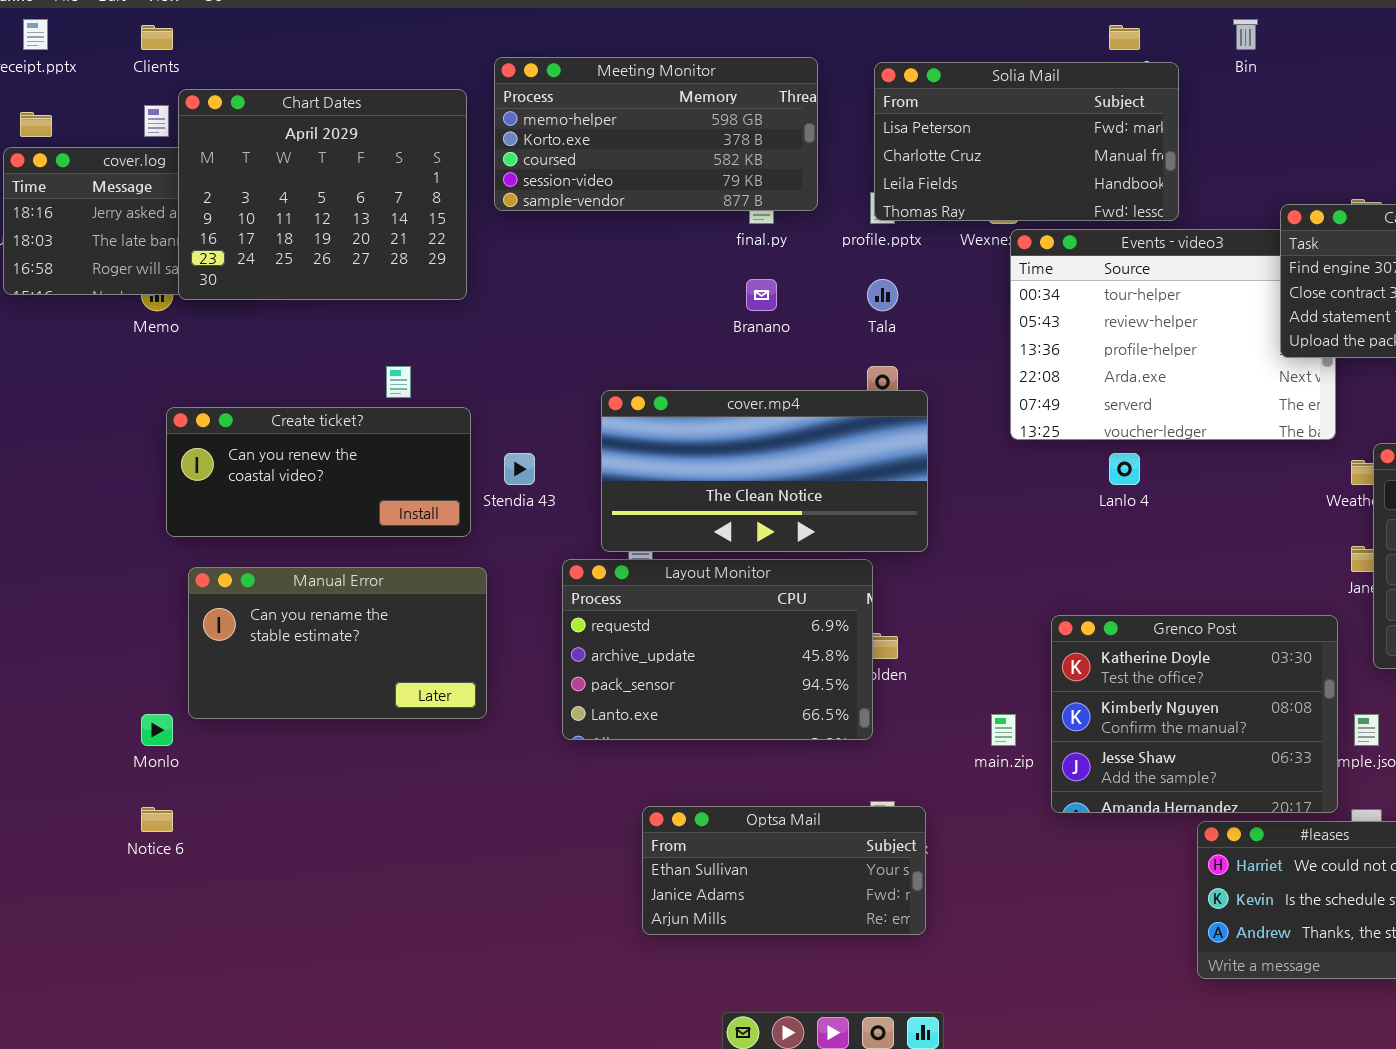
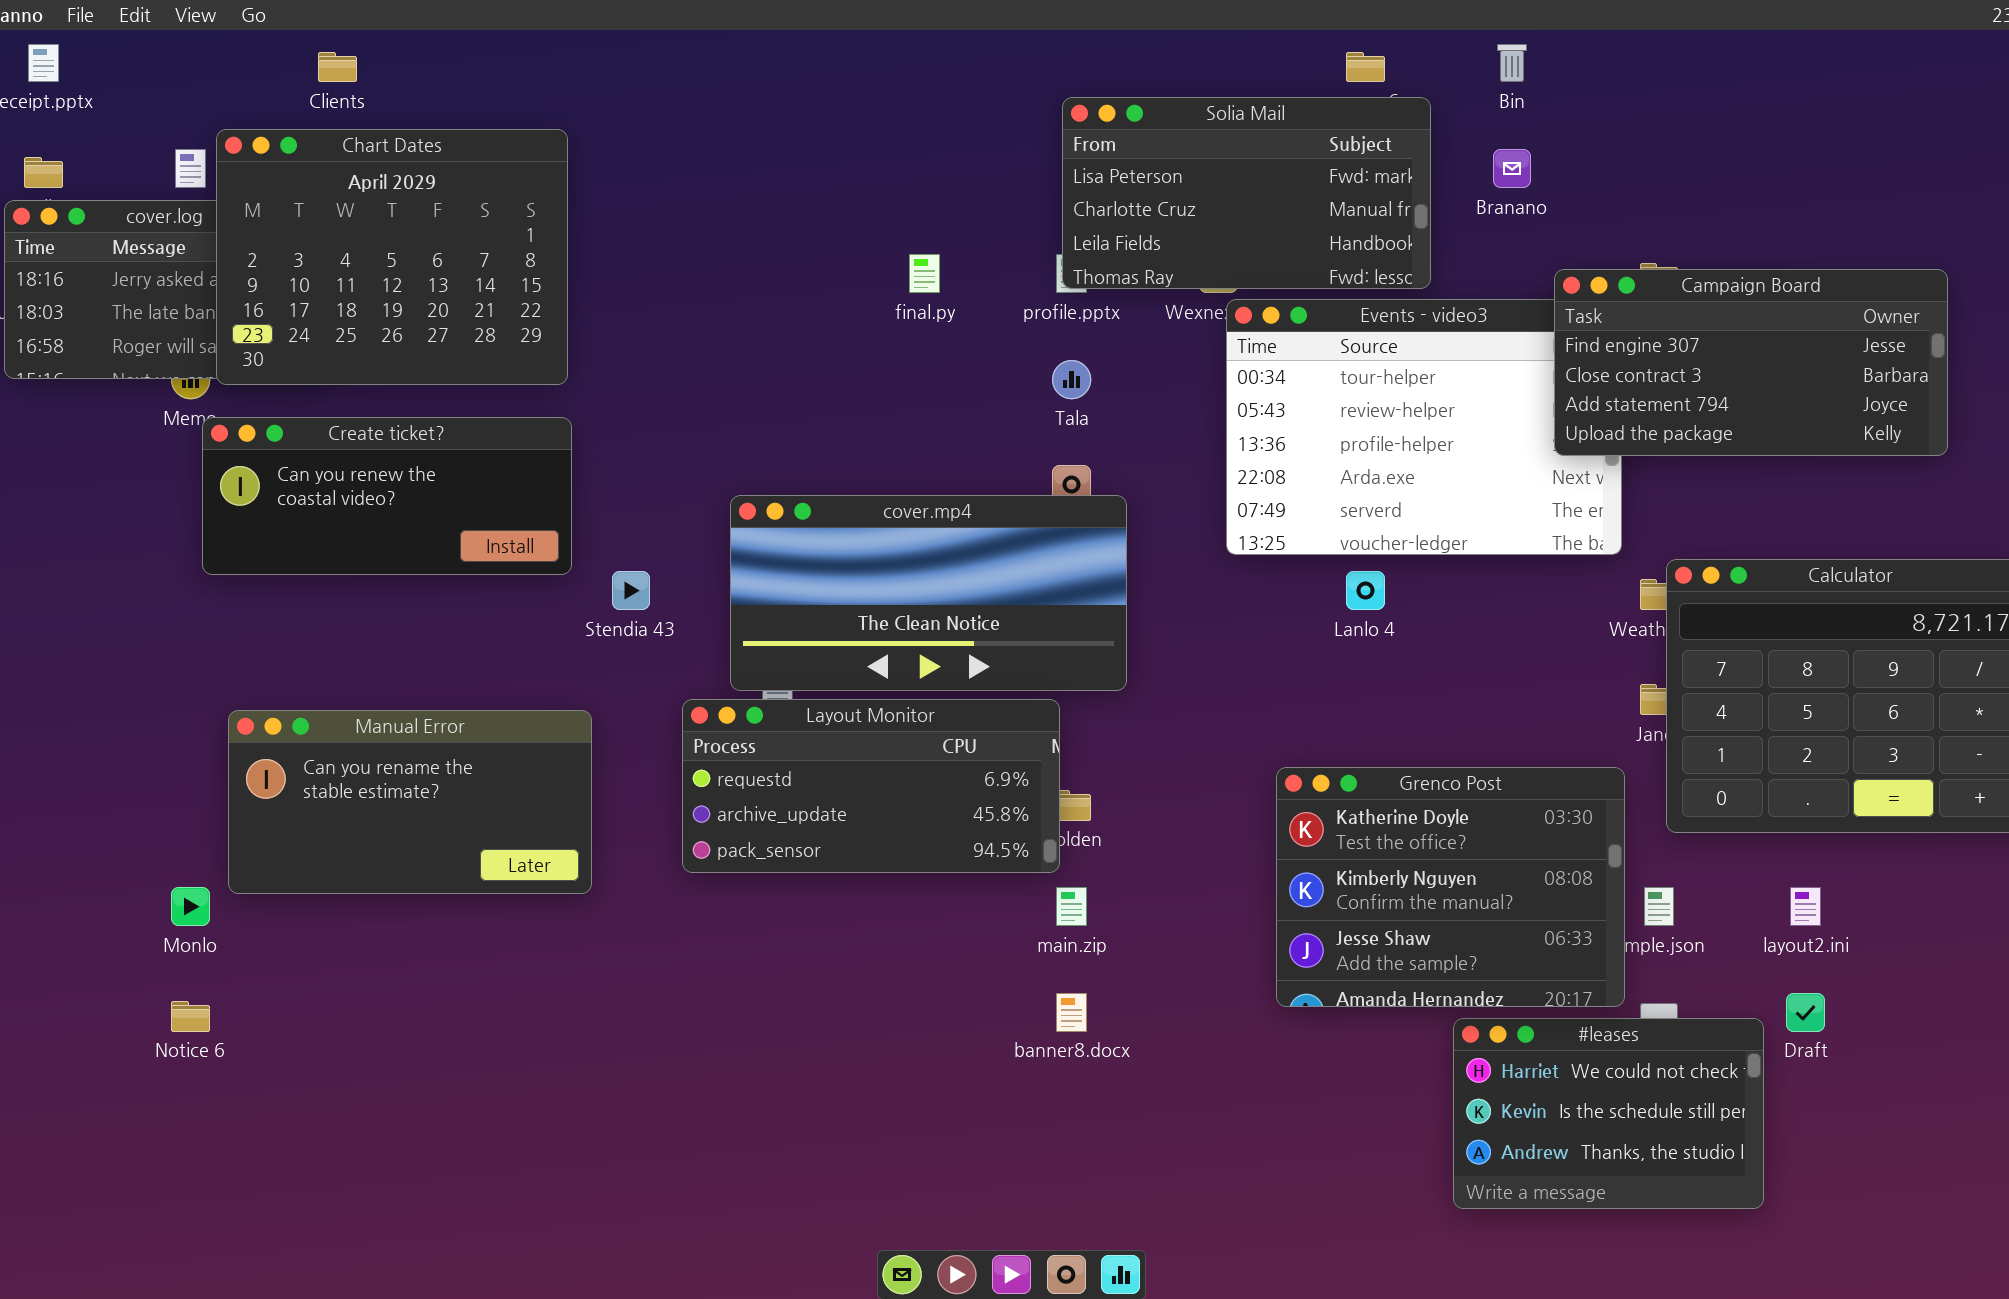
Clients: [141,25,173,50] -> [318,52,357,82], moved
Meeting Monitor: [494,57,818,211] -> none, closed
Branano: [746,279,777,311] -> [1493,149,1531,188], moved
Create ticket?: [166,407,471,537] -> [202,417,572,575], moved
Layout Monitor: [562,559,873,740] -> [682,699,1060,873], resized
main.zip: [991,714,1016,746] -> [1056,887,1087,926], moved
Optsa Mail: [642,806,926,935] -> none, closed

